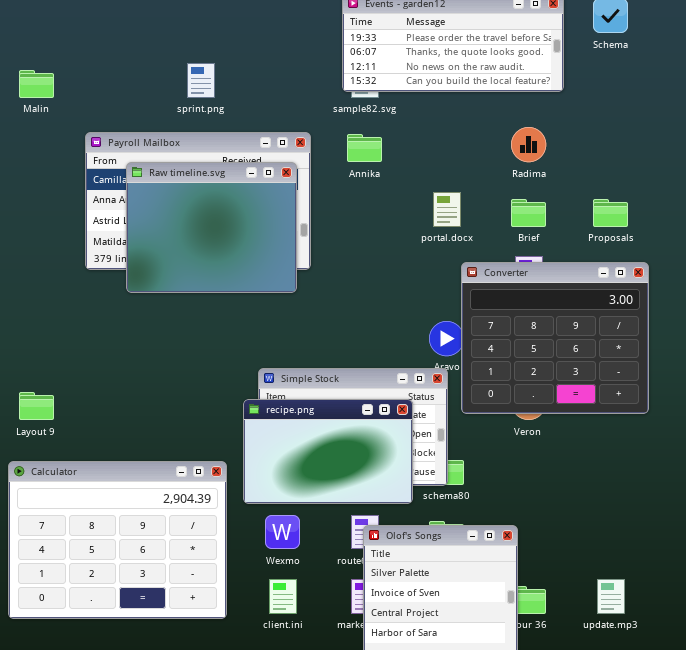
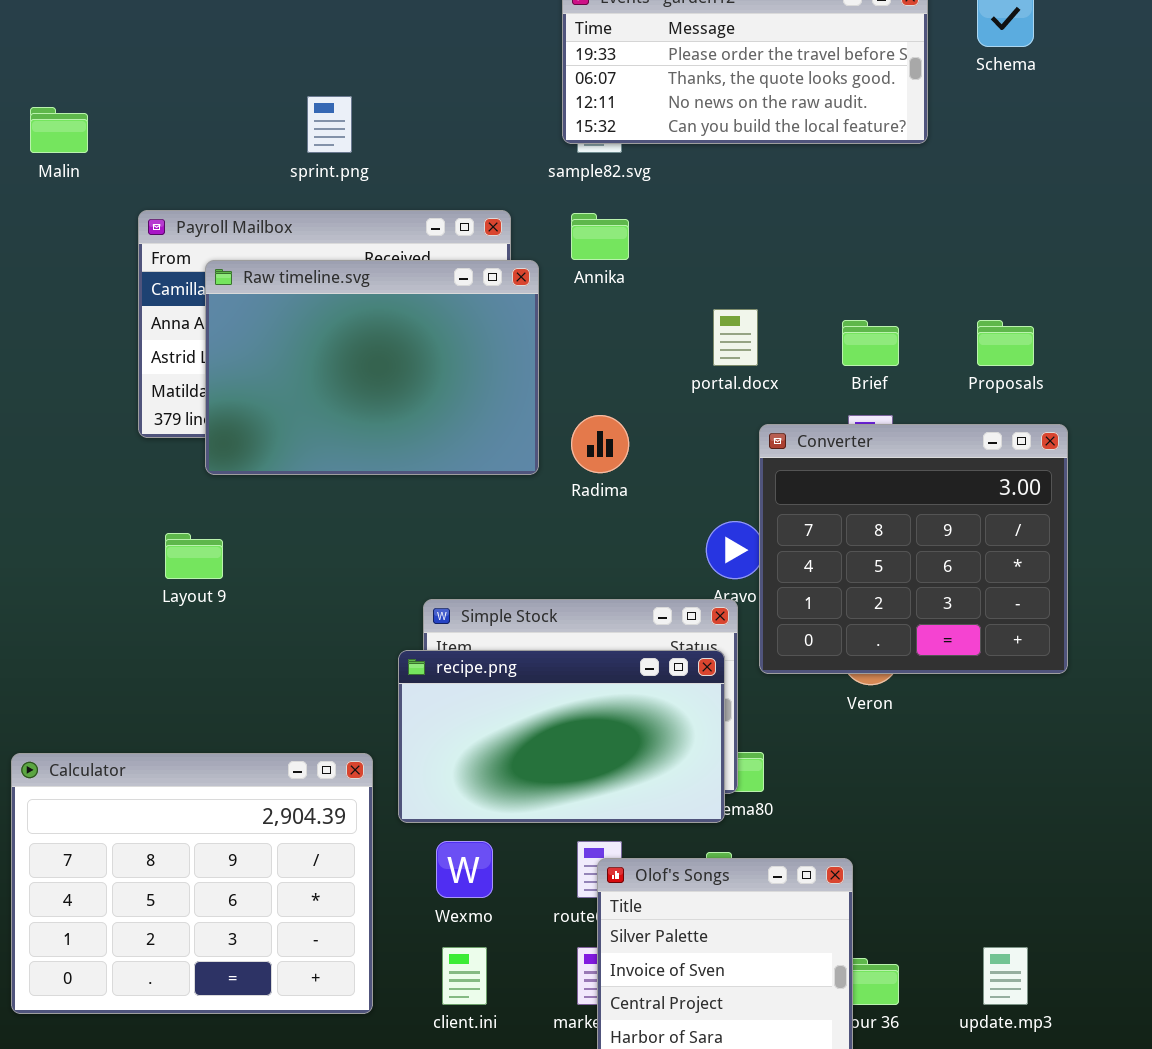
Radima: [511,127,546,162] -> [571,415,629,473], moved
Raw timeline.svg: [126,162,297,293] -> [205,260,539,475], resized
Layout 9: [19,392,54,420] -> [165,533,223,579], moved
recipe.png: [243,399,413,504] -> [398,650,725,823], resized

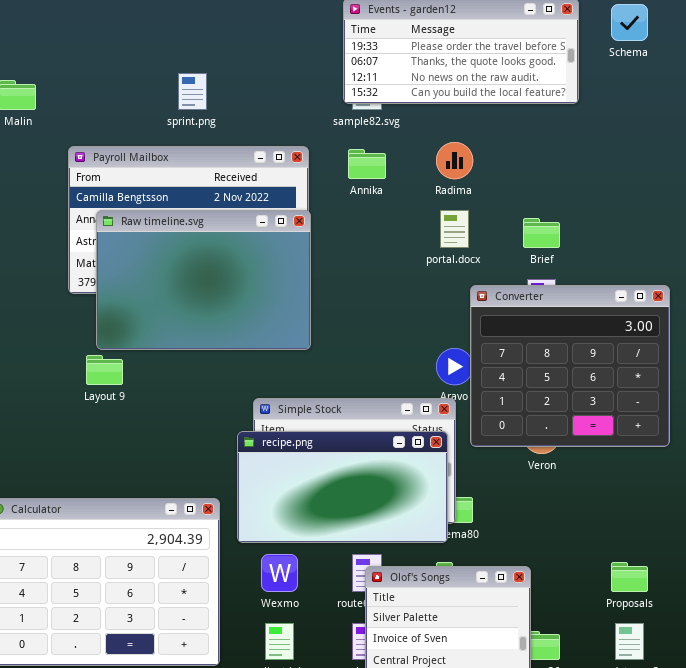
Raw timeline.svg: [205,260,539,475] -> [96,210,311,350], moved
Proposals: [977,320,1034,366] -> [611,562,648,592], moved
Radima: [571,415,629,473] -> [436,142,473,179], moved

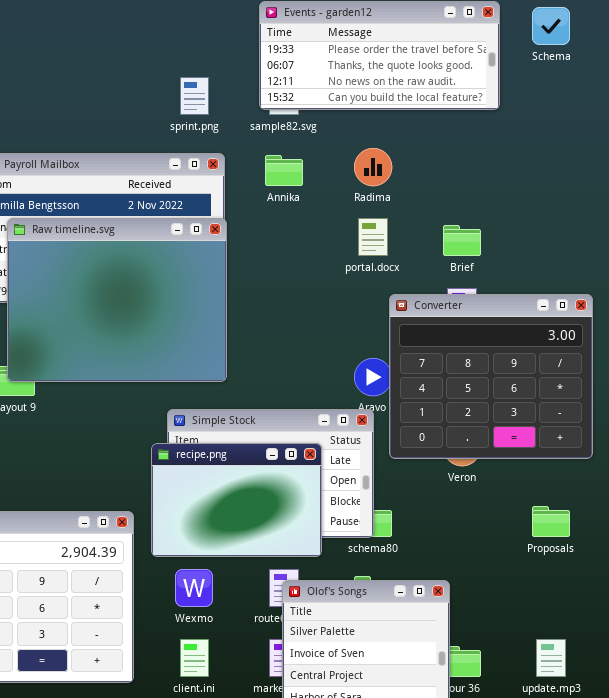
sprint.png: [178,73,207,110] -> [180,77,209,115], moved
Raw timeline.svg: [96,210,311,350] -> [7,218,227,382], resized
recipe.png: [237,431,448,543] -> [151,443,322,557], resized
Proposals: [611,562,648,592] -> [532,506,570,537], moved

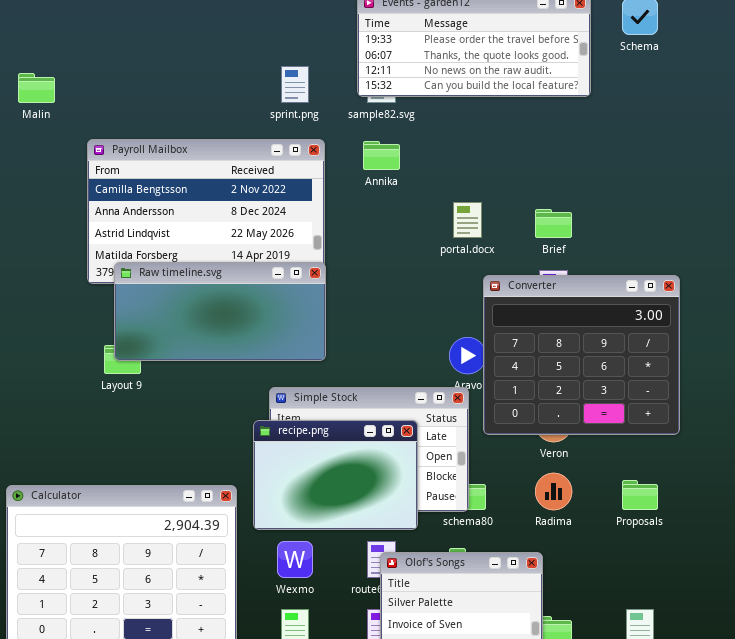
Radima: [354,148,392,186] -> [535,473,572,510], moved
Raw timeline.svg: [7,218,227,382] -> [114,262,326,361], resized

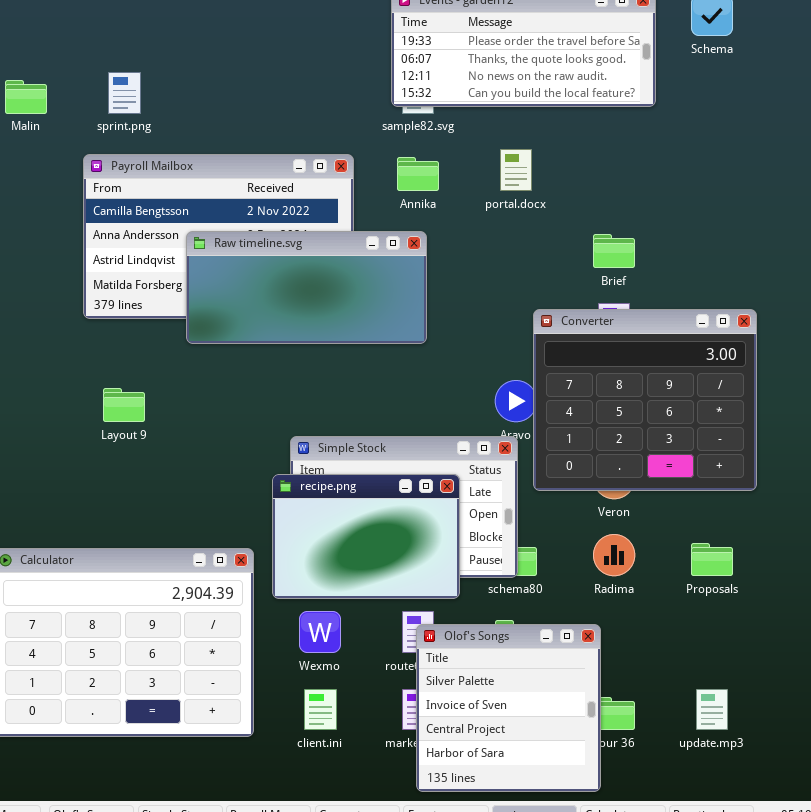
sprint.png: [281,66,309,103] -> [108,72,141,114], moved
portal.docx: [453,202,482,238] -> [500,149,532,191], moved
Raw timeline.svg: [114,262,326,361] -> [186,231,427,344], moved

